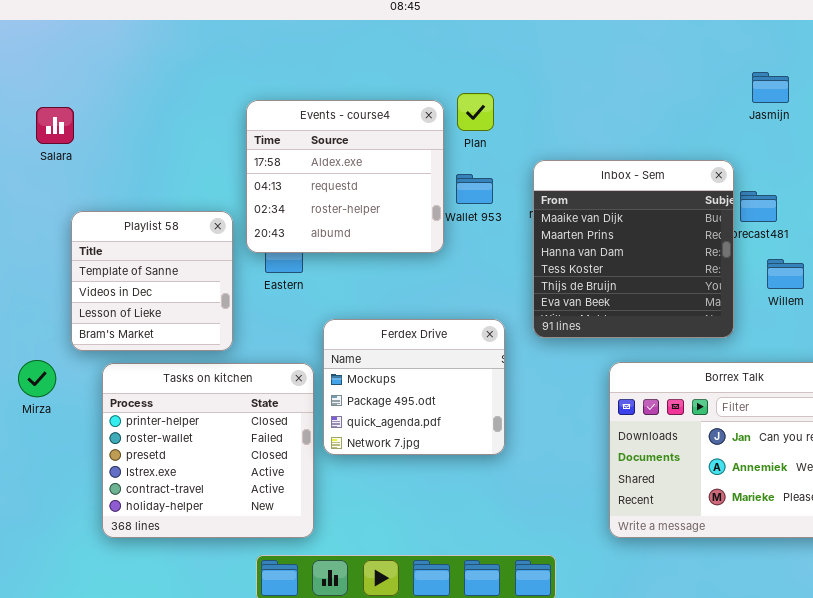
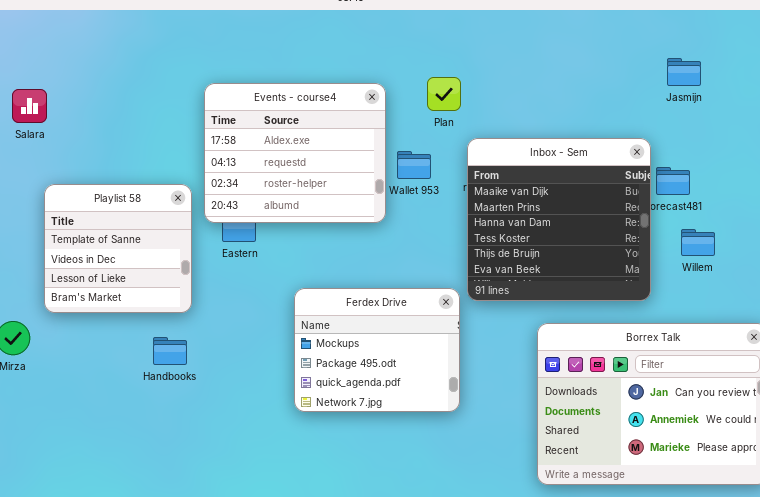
Plan: [457,93,494,131] -> [427,77,461,111], moved
Ferdex Drive: [323,319,505,455] -> [294,288,460,412], moved
Tasks on kitchen: [102,363,314,538] -> none, closed

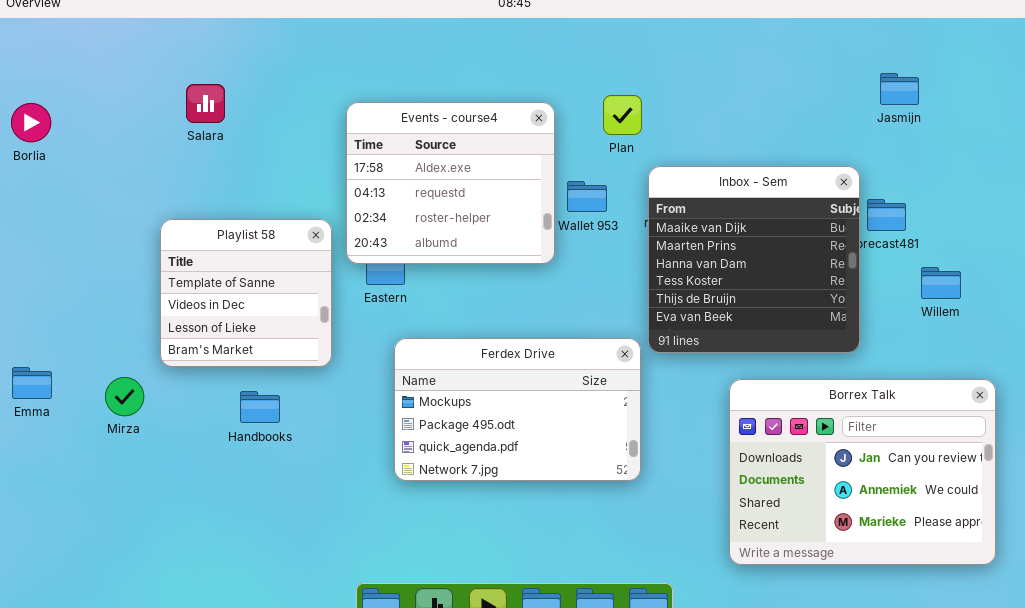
Salara: [12,89,47,123] -> [186,84,225,123], moved
Willem: [681,229,715,256] -> [921,267,961,299], moved
Ferdex Drive: [294,288,460,412] -> [394,338,641,481], resized
Handbooks: [153,337,187,365] -> [240,391,280,423], moved

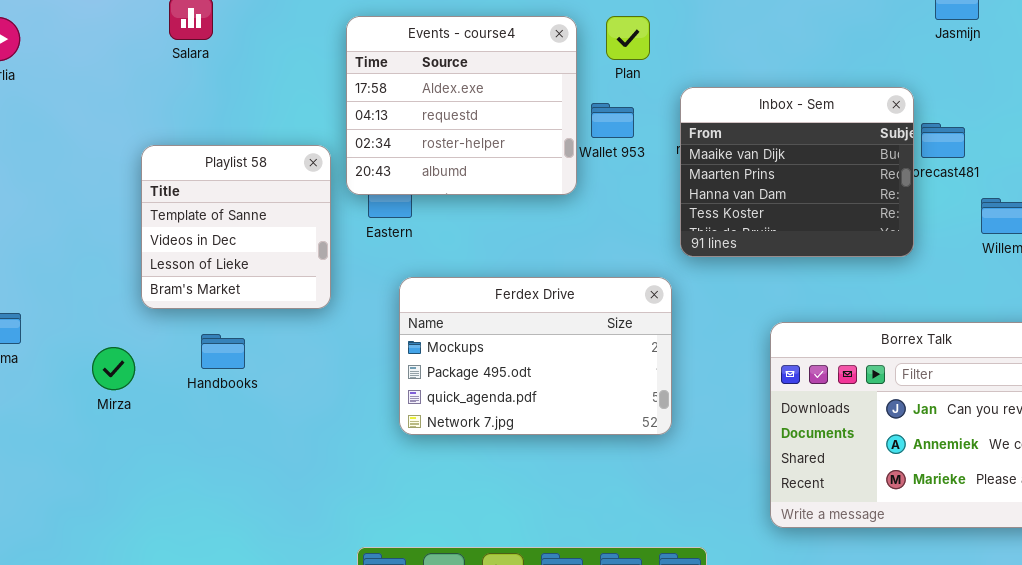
Plan: [603,95,642,135] -> [606,16,650,60], moved
Inbox - Sem: [648,166,860,353] -> [680,87,914,257], resized
Mirza: [105,377,144,416] -> [92,347,135,390], moved
Handbooks: [240,391,280,423] -> [201,334,245,369], moved

